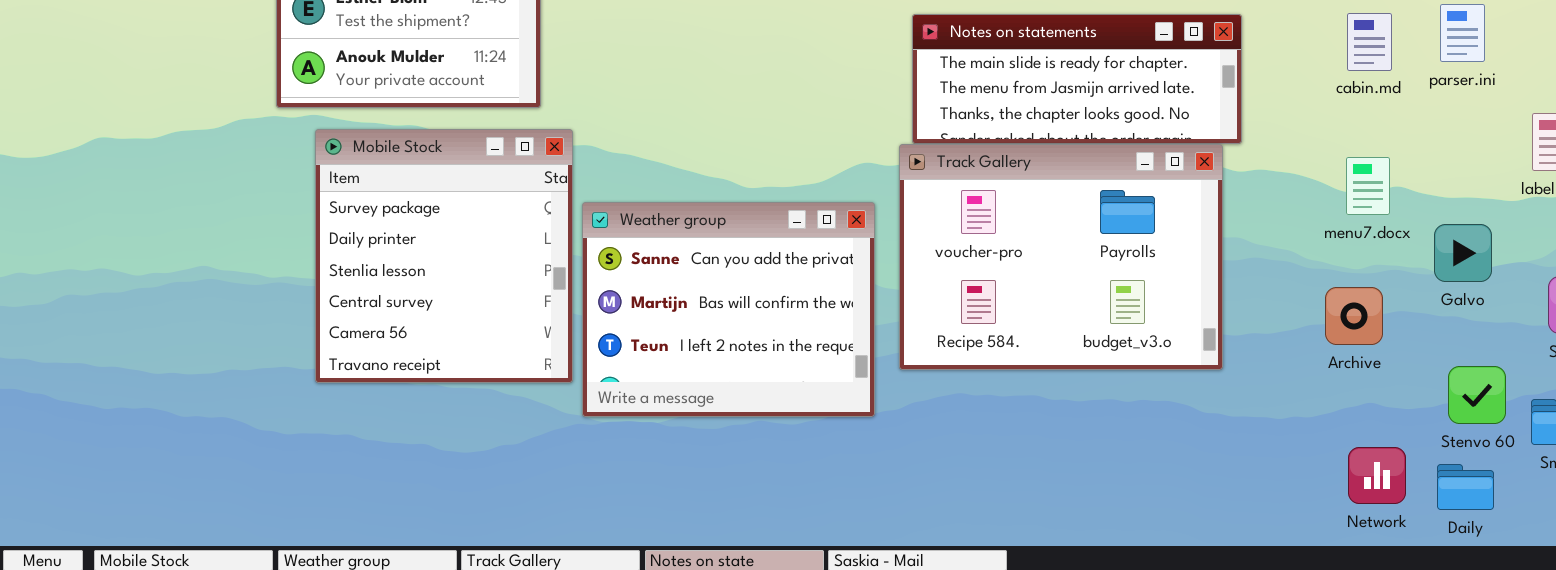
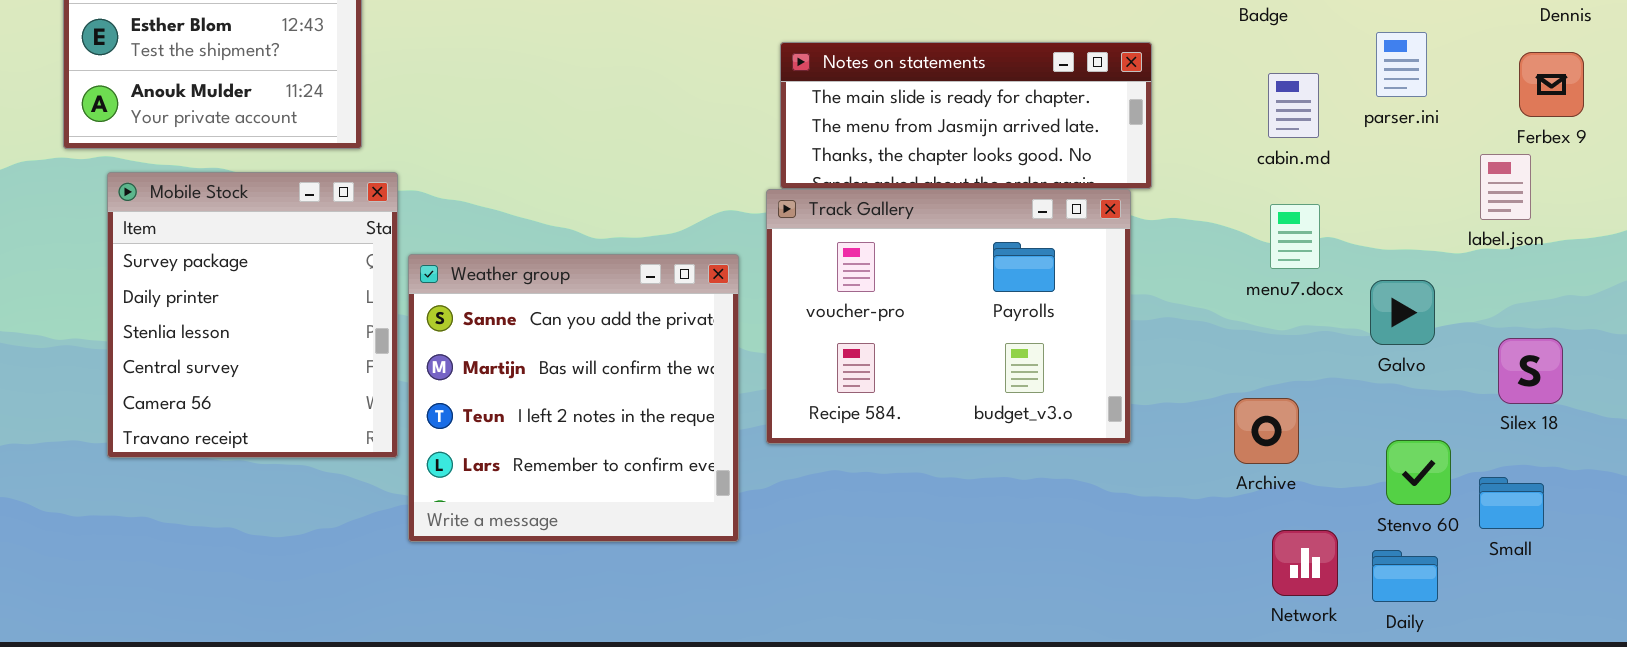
cabin.md: [1347,13,1392,71] -> [1268,73,1319,138], moved
Weather group: [582,202,875,417] -> [408,254,739,542], resized
Archive: [1325,287,1383,345] -> [1234,398,1299,464], moved

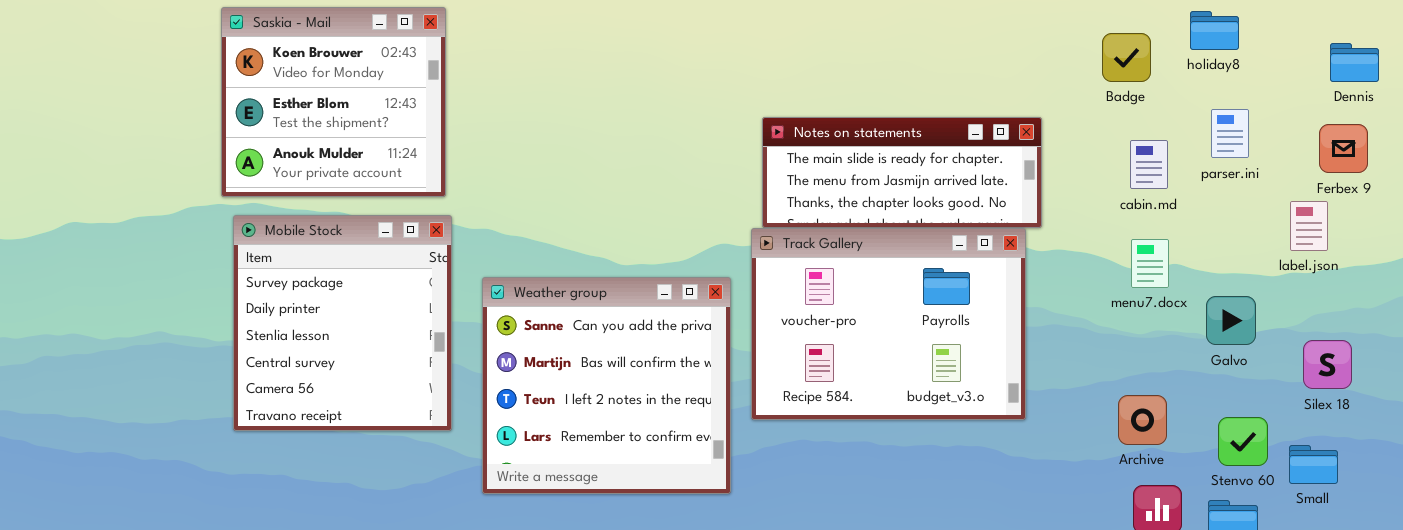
Mobile Stock: [107,172,398,458] -> [233,215,452,431], moved
Archive: [1234,398,1299,464] -> [1118,395,1167,445], moved

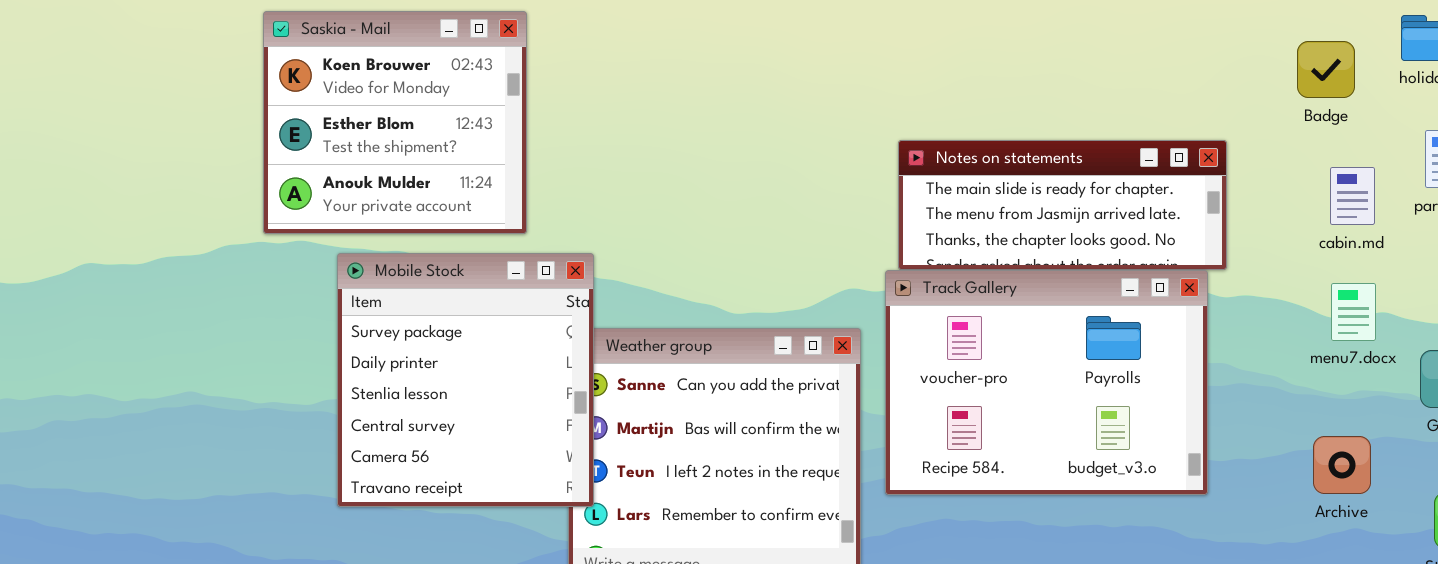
Mobile Stock: [233,215,452,431] -> [337,253,594,507], moved
Archive: [1118,395,1167,445] -> [1313,436,1371,494], moved

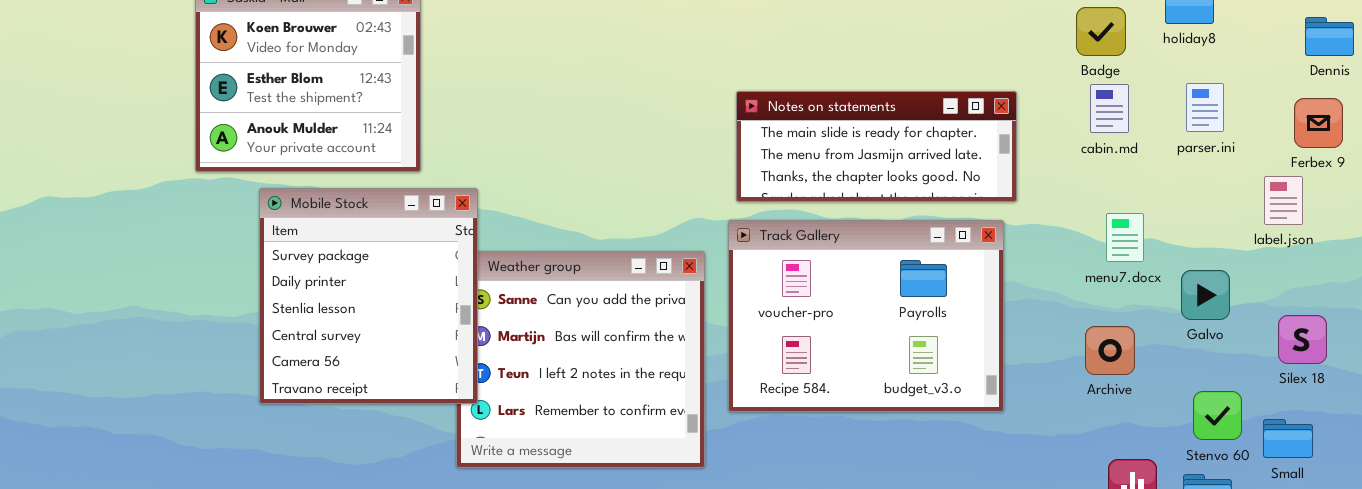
cabin.md: [1330,167,1375,225] -> [1090,84,1129,133], moved
Track Gallery: [885,270,1208,495] -> [728,220,1004,412], moved
Archive: [1313,436,1371,494] -> [1085,326,1135,375], moved

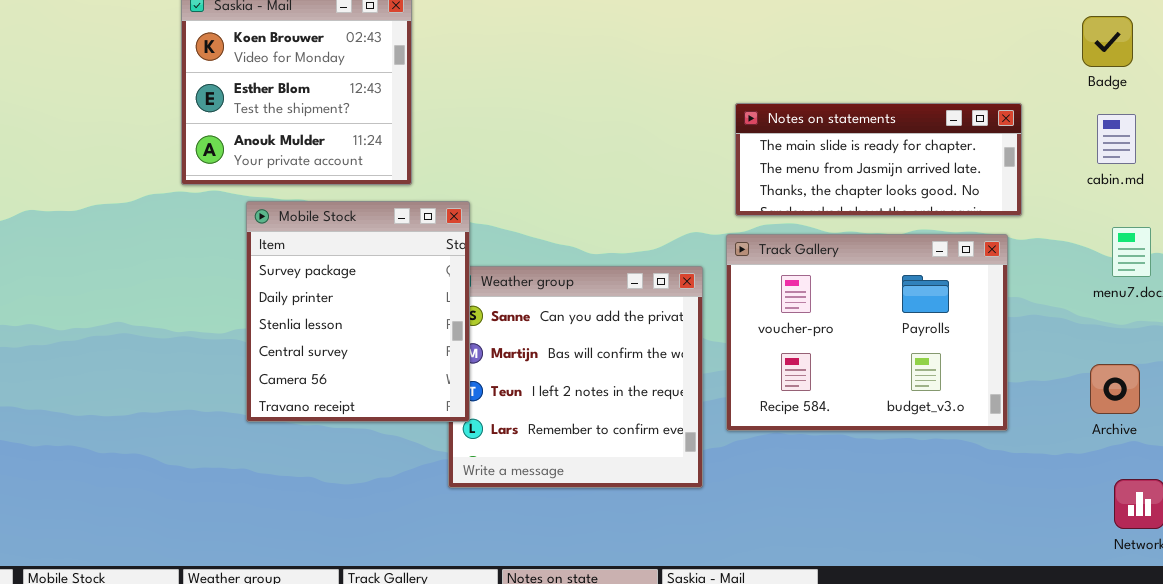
cabin.md: [1090,84,1129,133] -> [1097,114,1136,164], moved
Archive: [1085,326,1135,375] -> [1090,364,1140,414], moved

